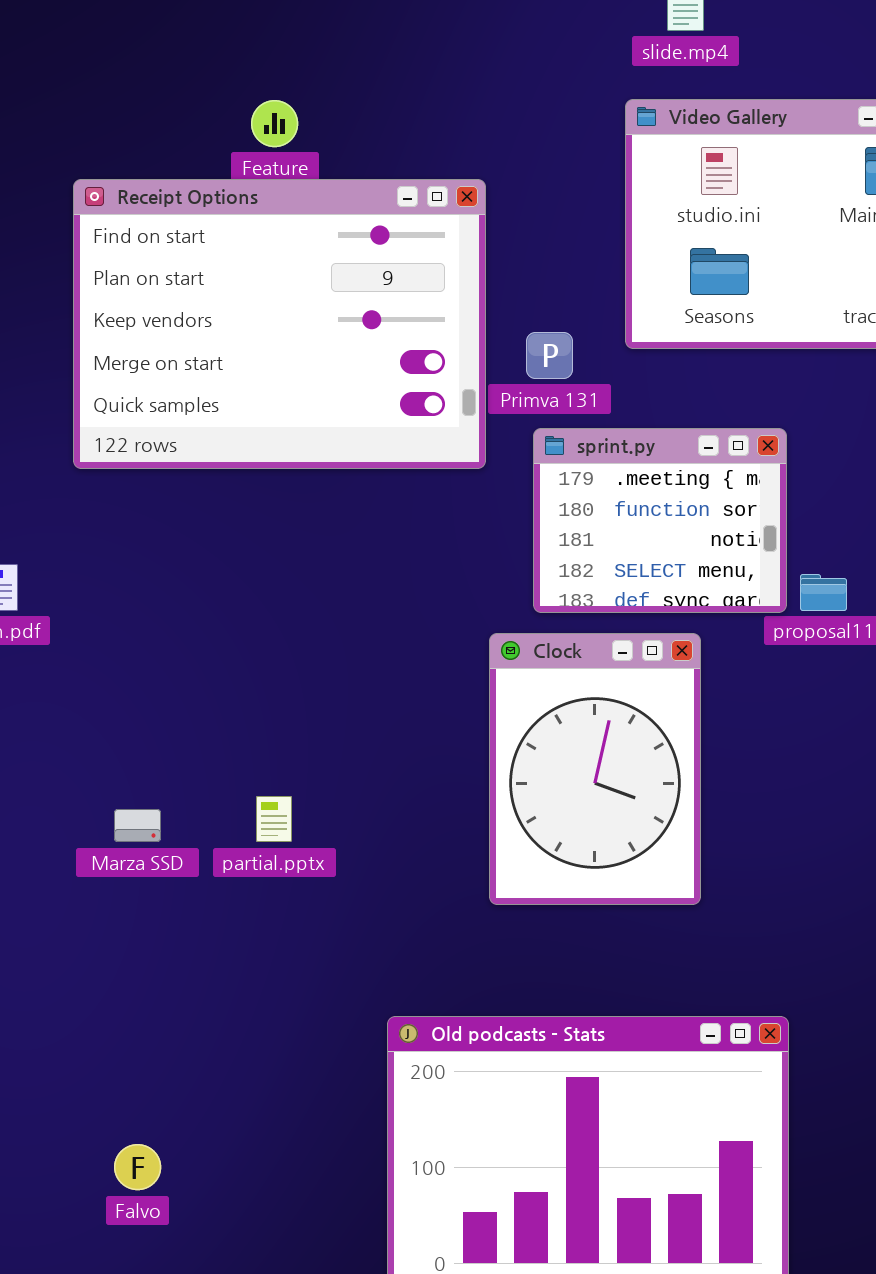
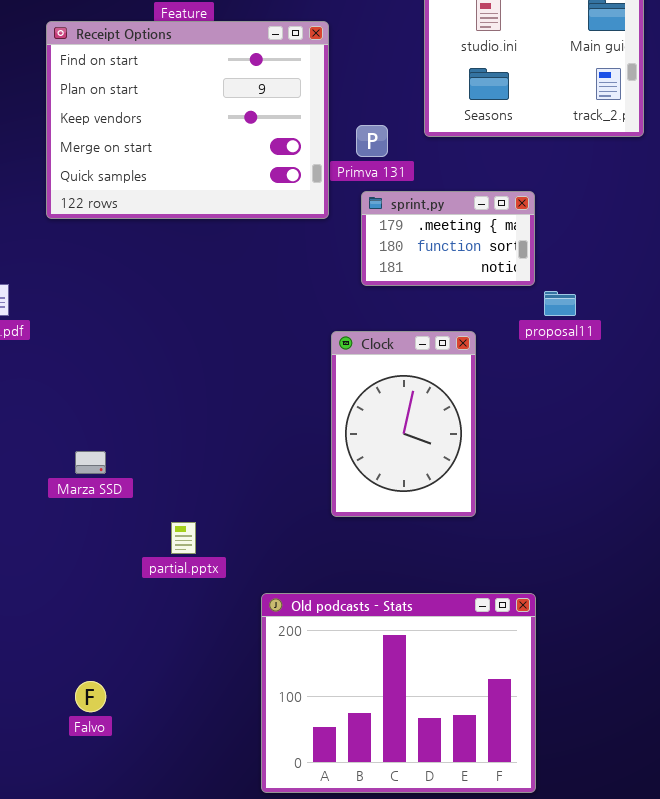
sprint.py: [533,428,787,613] -> [361,191,535,286], resized
partial.pptx: [256,796,292,842] -> [171,522,196,554], moved

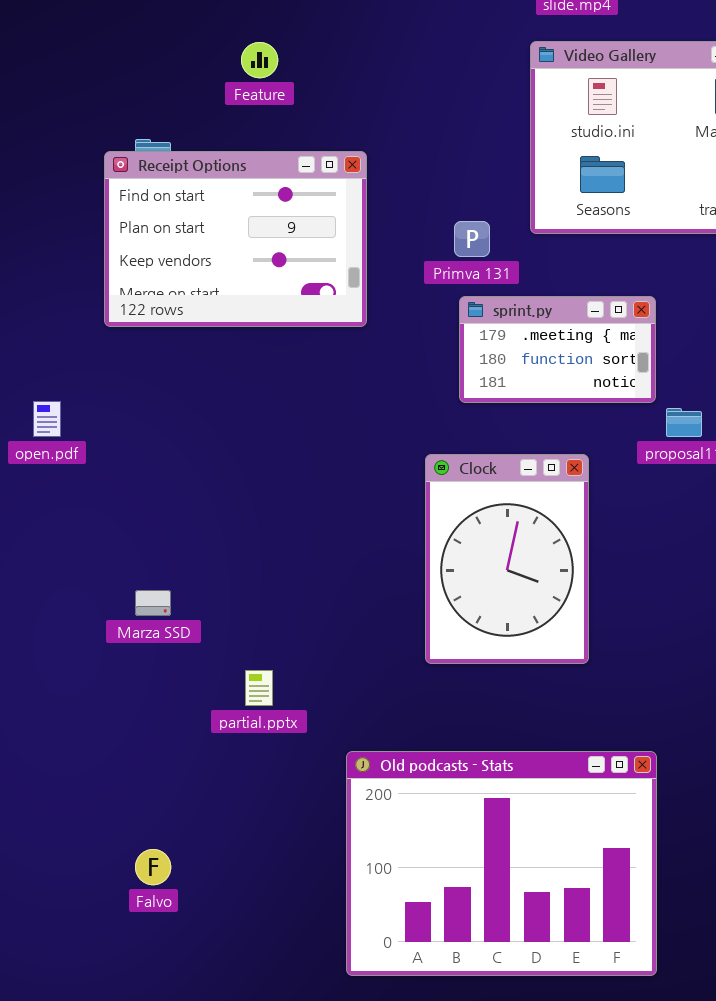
Receipt Options: [46,21,329,219] -> [104,151,367,327], resized

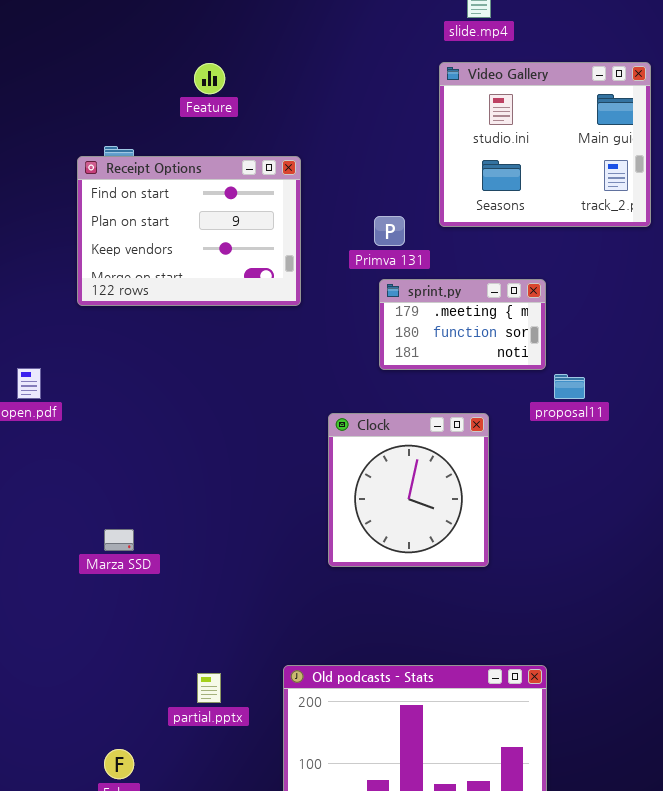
Clock: [425,454,589,664] -> [328,413,489,567], resized
partial.pptx: [245,670,273,706] -> [197,673,221,703], moved

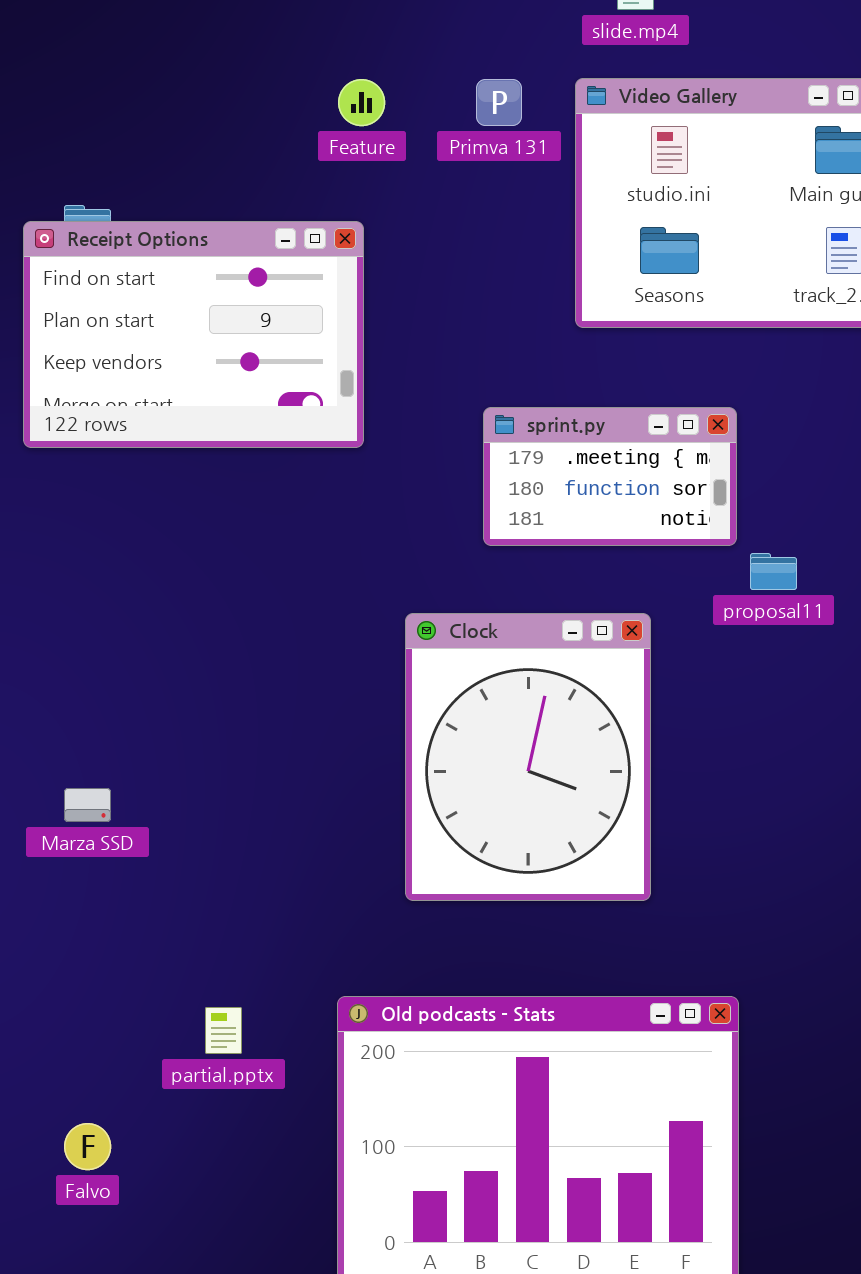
Feature: [194,63,225,94] -> [338,79,385,126], moved
Primva 131: [374,216,405,246] -> [476,79,522,126], moved
Clock: [328,413,489,567] -> [405,613,651,901], resized

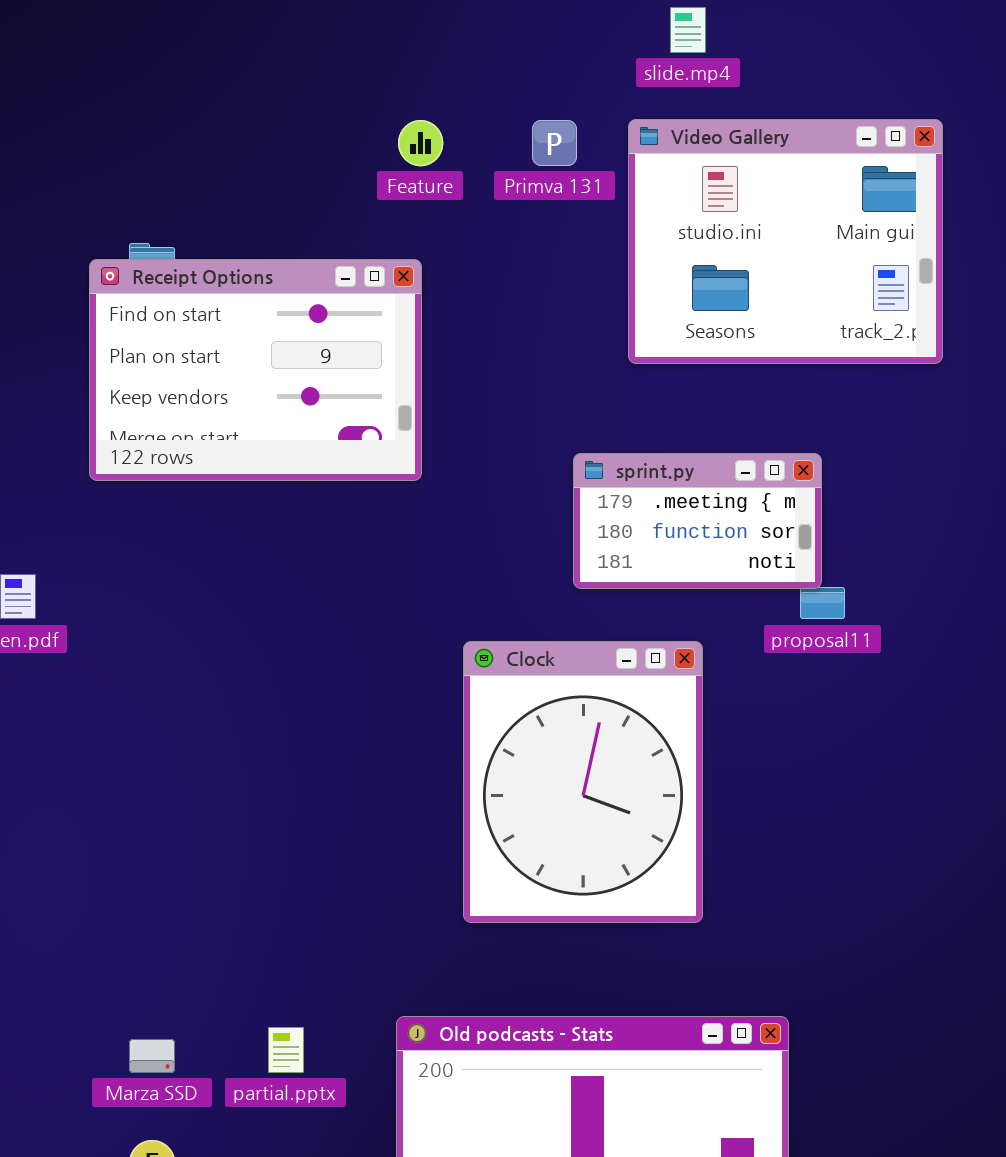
sprint.py: [483,407,737,546] -> [573,453,822,589], moved
Marza SSD: [64,788,111,822] -> [129,1039,175,1073], moved

